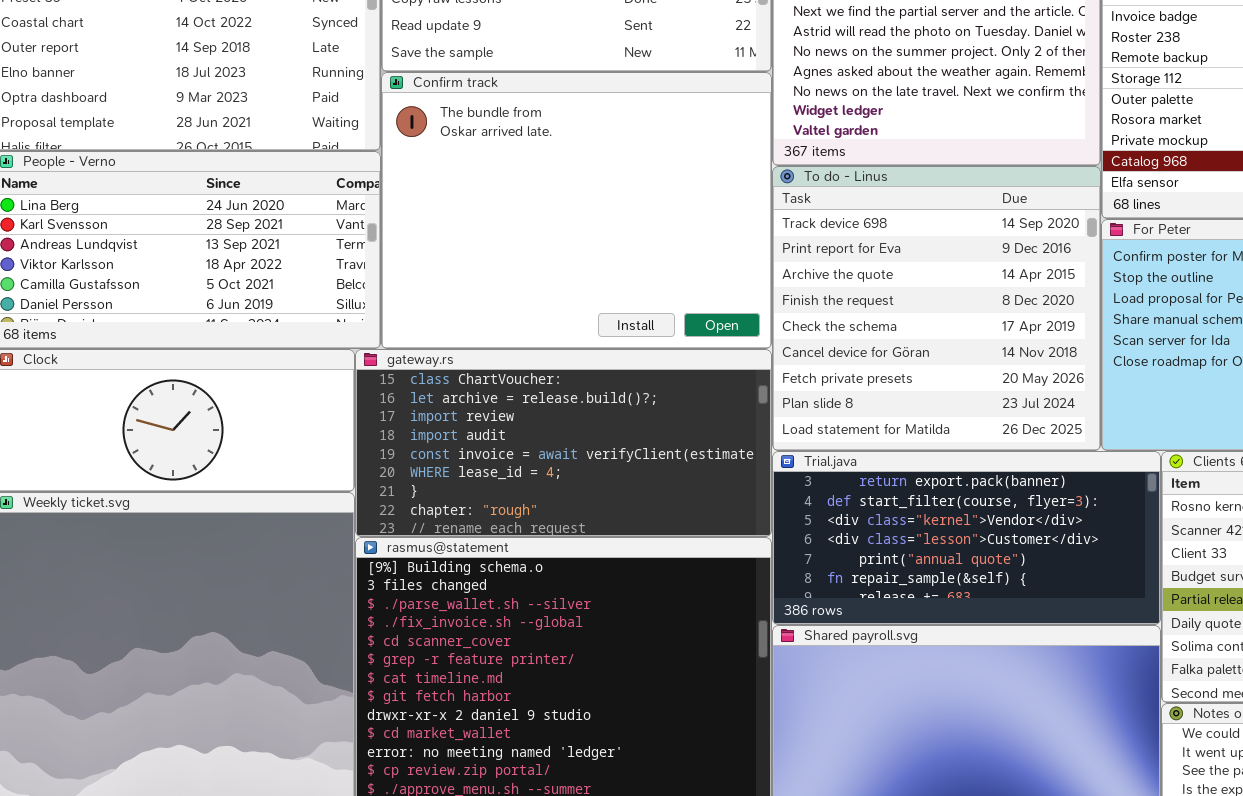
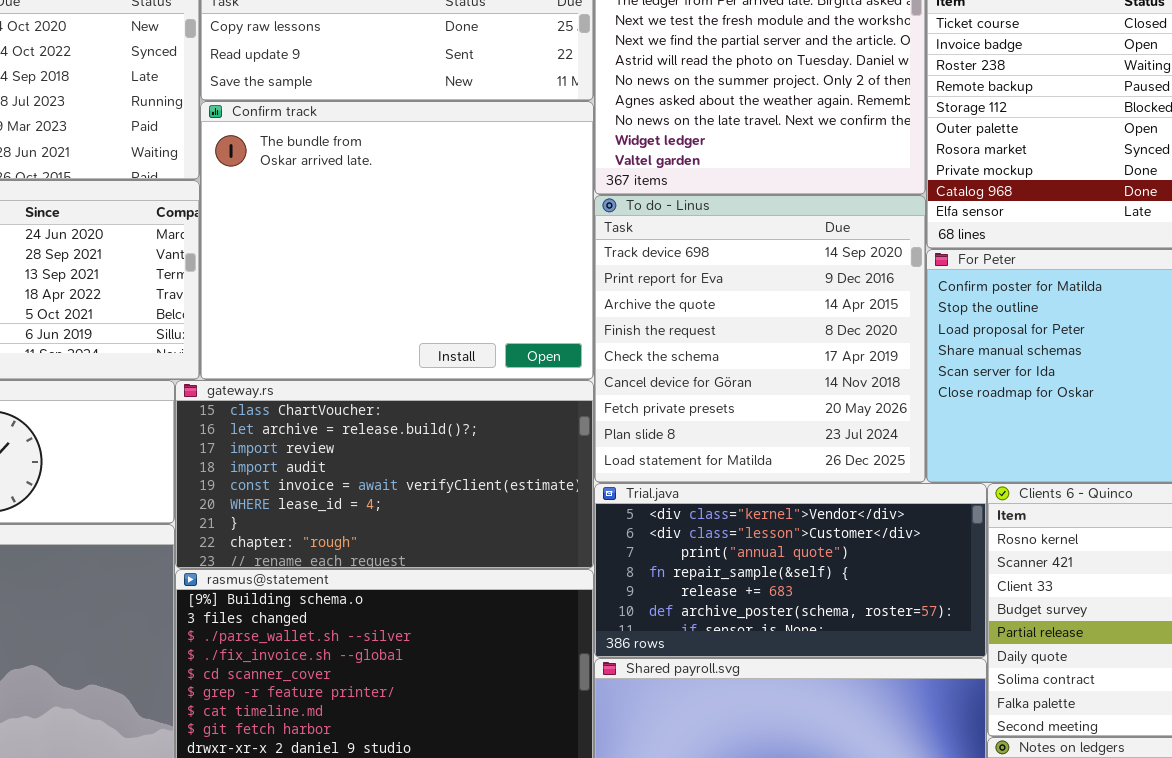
Trial.java: [772,451,1161,625] -> [594,483,987,658], scrolled down 2 rows

